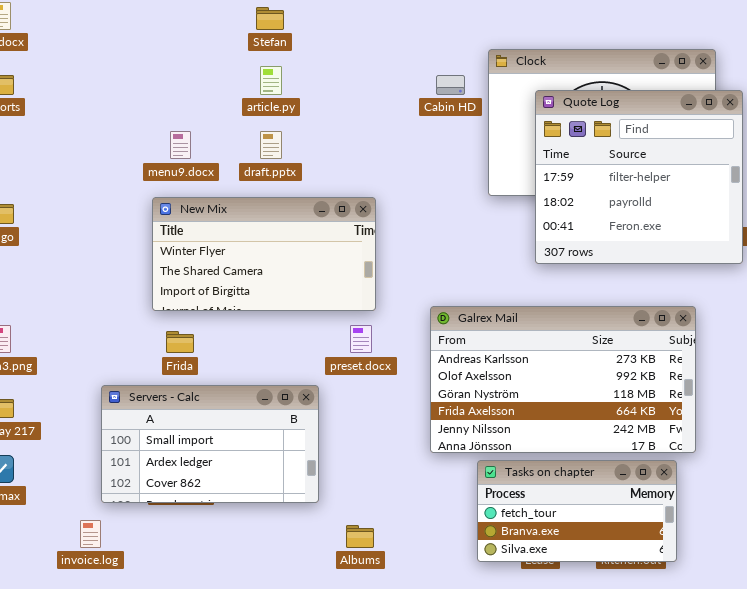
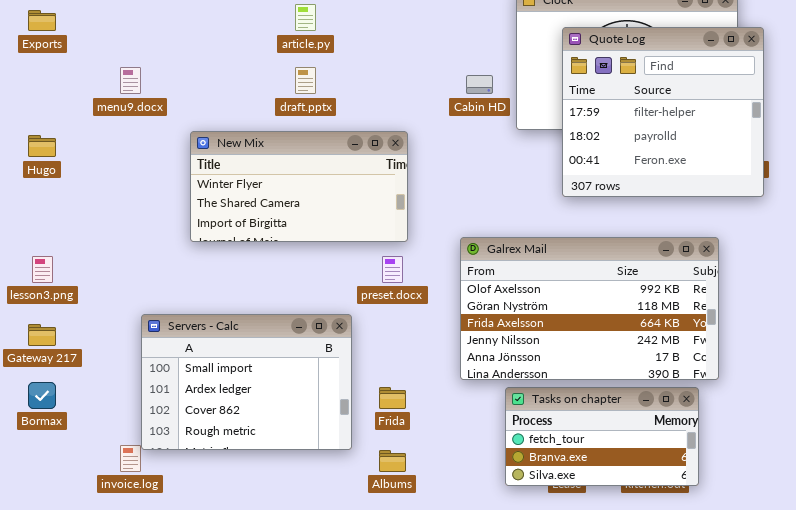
Cabin HD: [436,75,465,95] -> [466,75,493,94], moved
menu9.docx: [170,131,191,159] -> [120,67,141,94], moved
Galrex Mail: [430,306,696,453] -> [460,237,719,380], scrolled down 1 row
Frida: [166,331,194,353] -> [379,387,406,409], moved
Servers - Calc: [101,385,319,503] -> [141,314,352,450], resized

